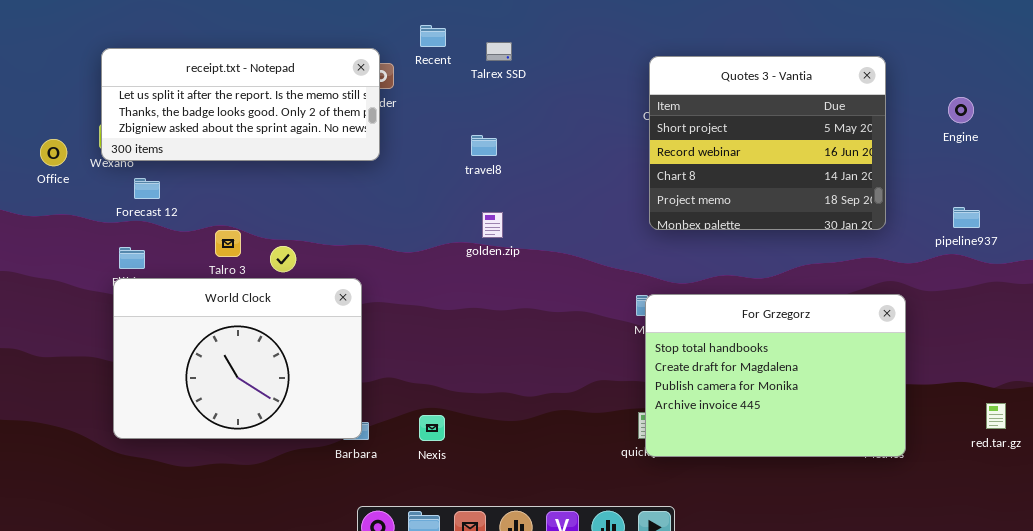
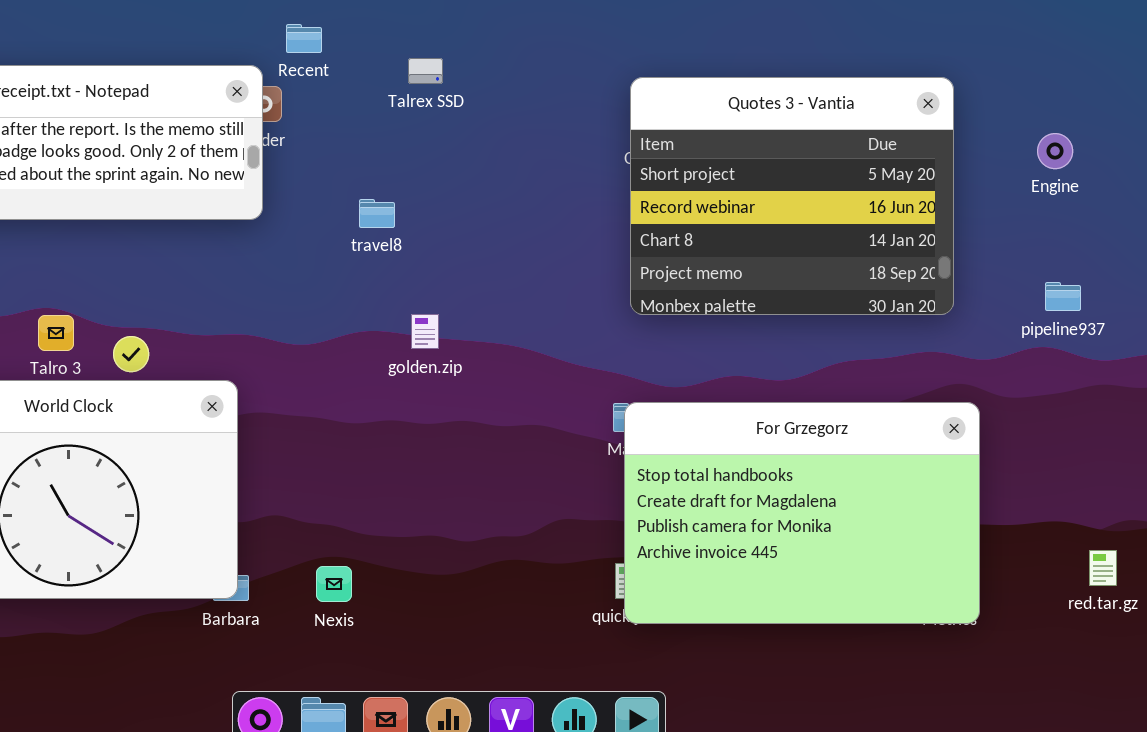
Recent: [420,25,446,47] -> [286,24,322,53], moved
travel8: [471,135,497,156] -> [359,199,395,228], moved
golden.zip: [482,212,503,238] -> [411,314,439,349], moved

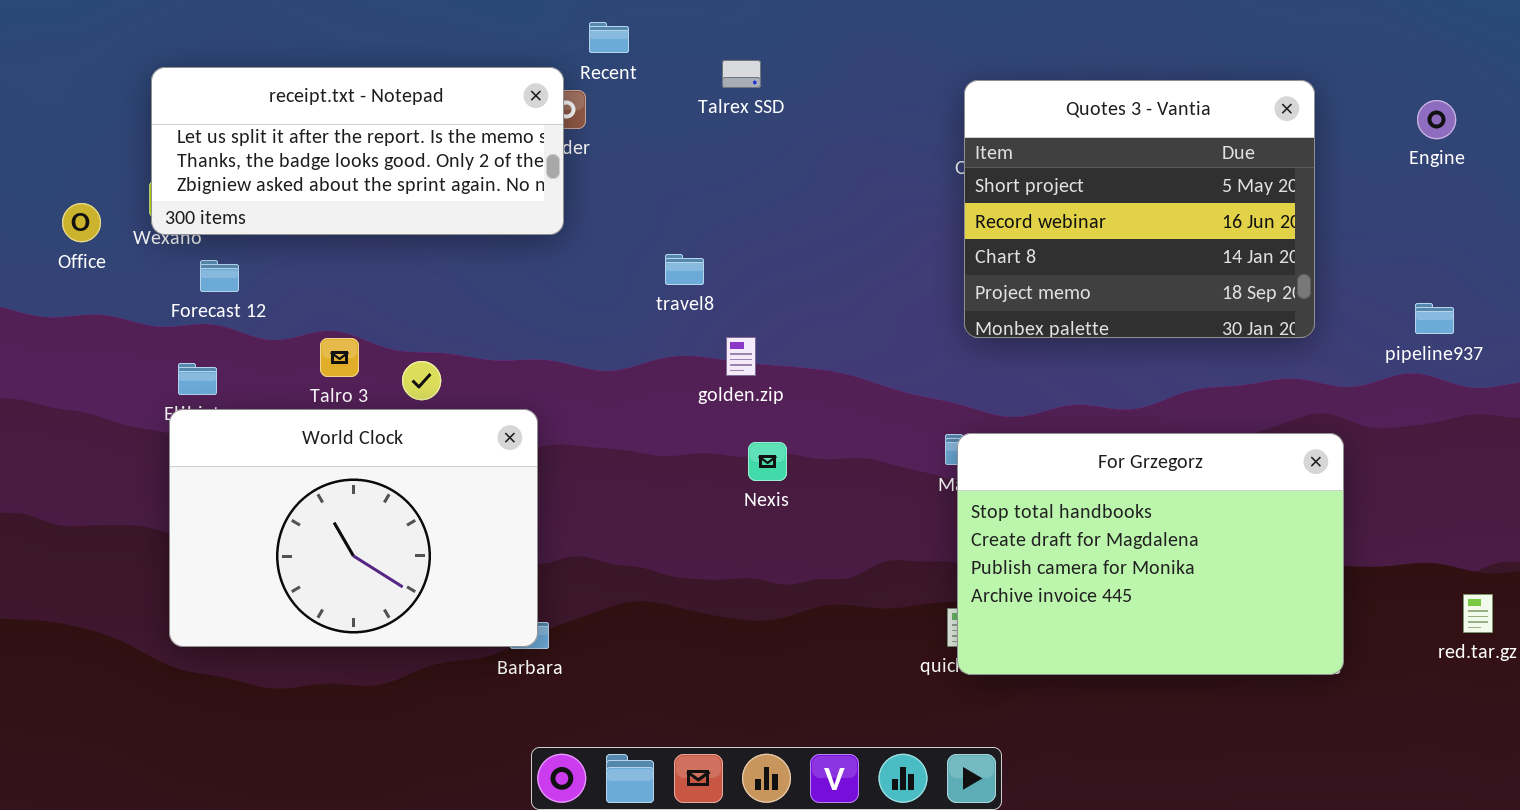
Engine: [1037,133,1073,169] -> [1417,100,1456,139], moved
travel8: [359,199,395,228] -> [665,254,704,285], moved
Nexis: [316,566,352,602] -> [748,442,787,481], moved

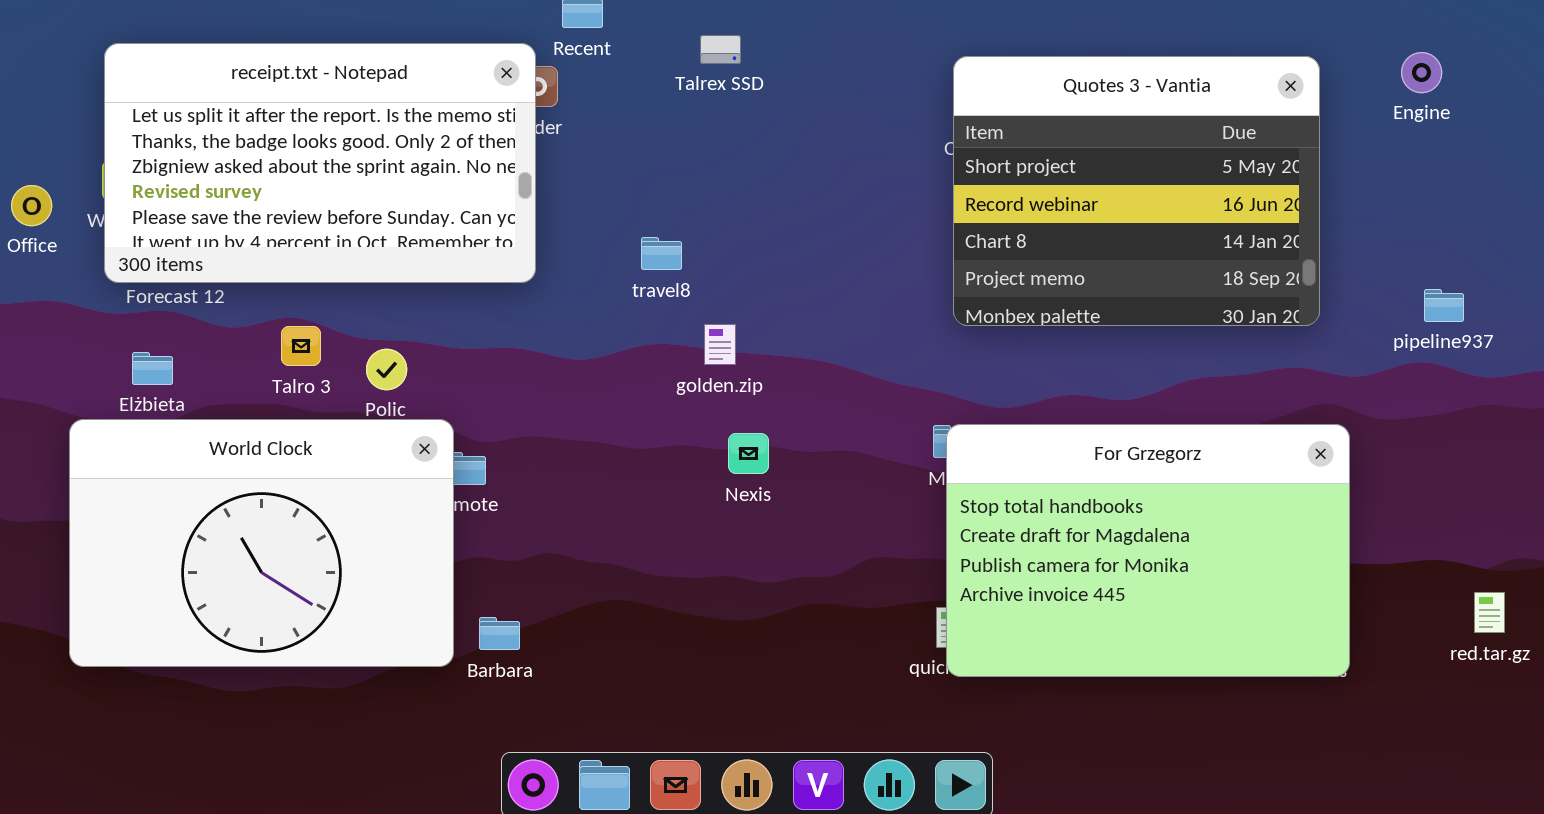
receipt.txt - Notepad: [151,67,564,235] -> [104,43,536,283], resized
Engine: [1417,100,1456,139] -> [1401,52,1442,93], moved
World Clock: [169,409,538,647] -> [69,419,454,667], moved

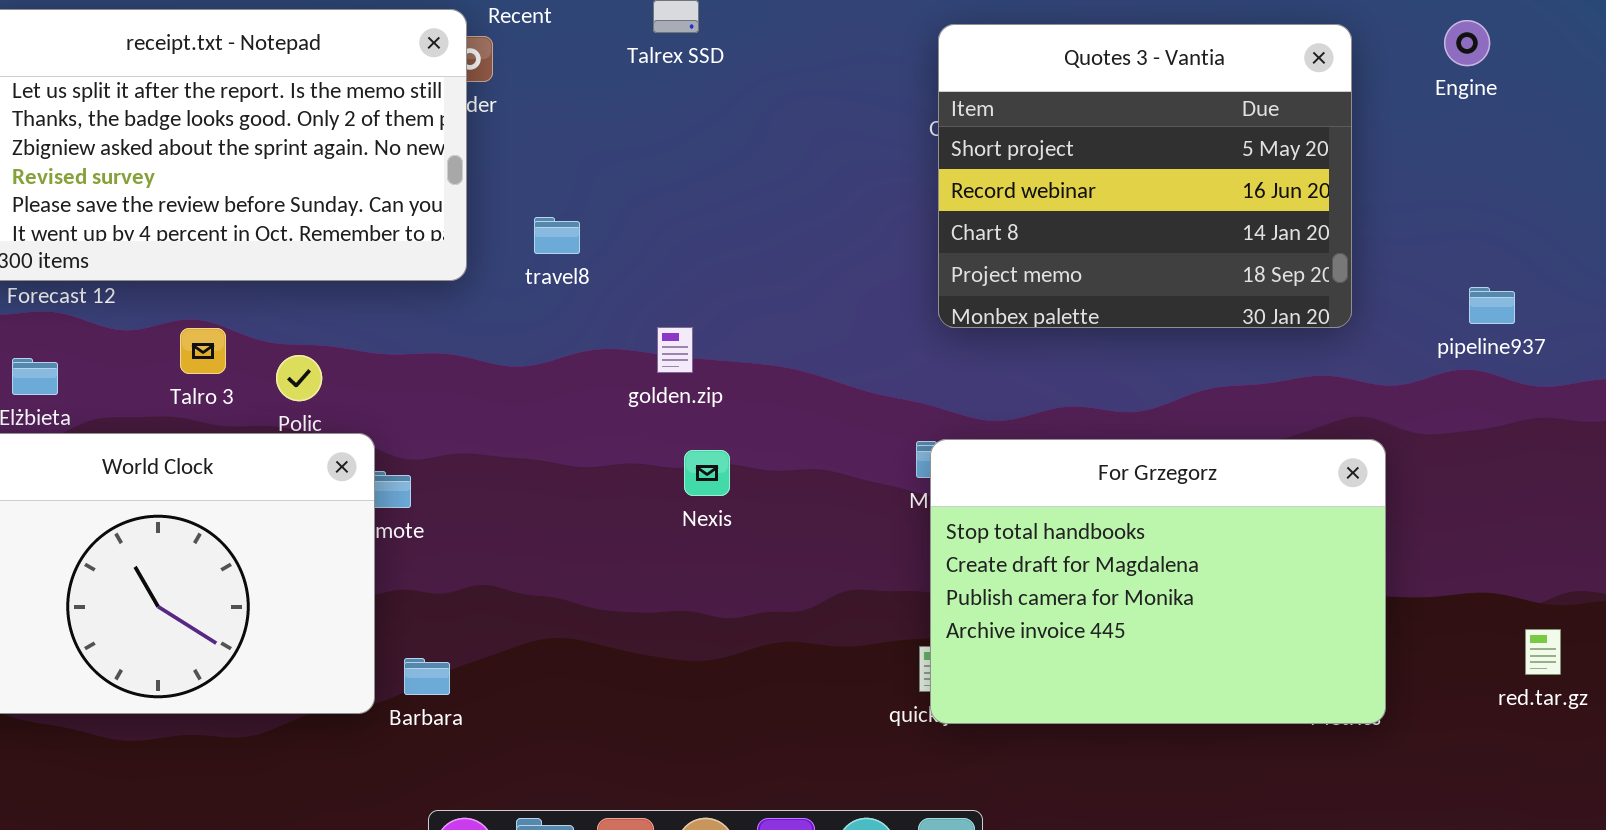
travel8: [641,237,682,270] -> [534,217,580,254], moved

